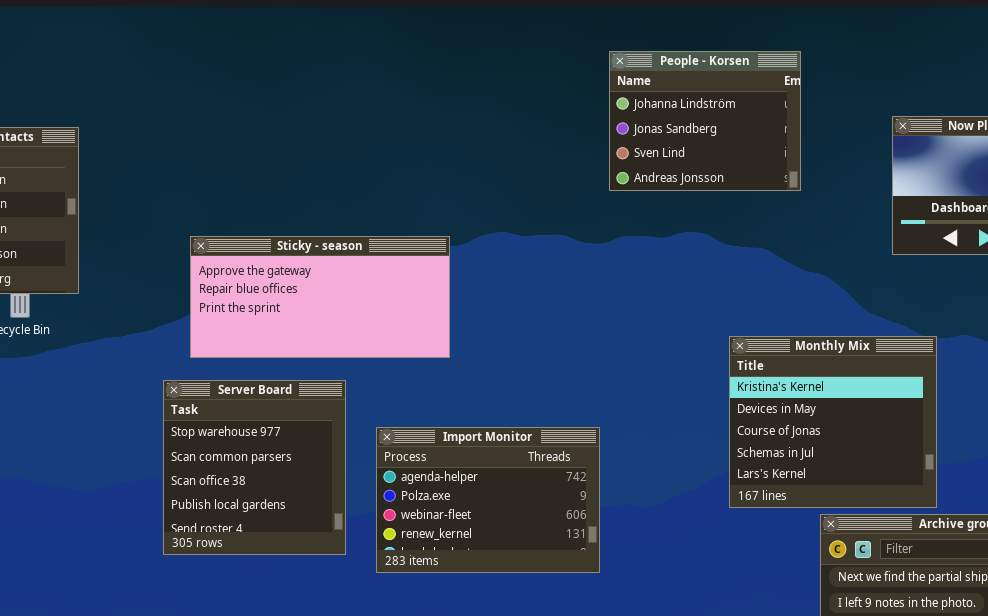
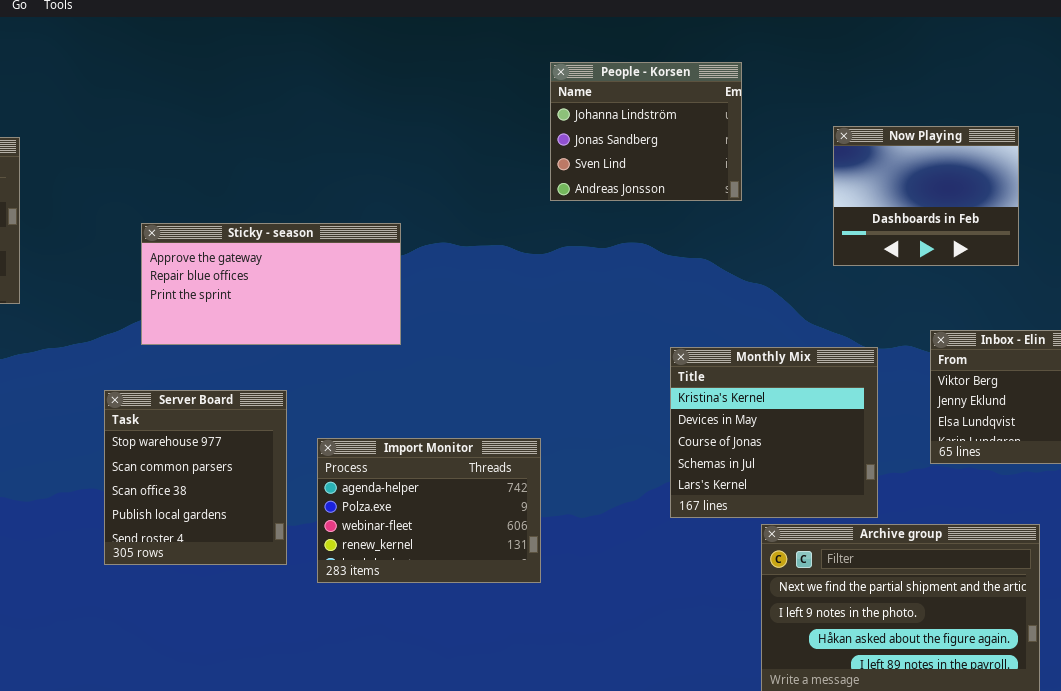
Sticky - season: [190,236,450,358] -> [141,223,401,345], moved

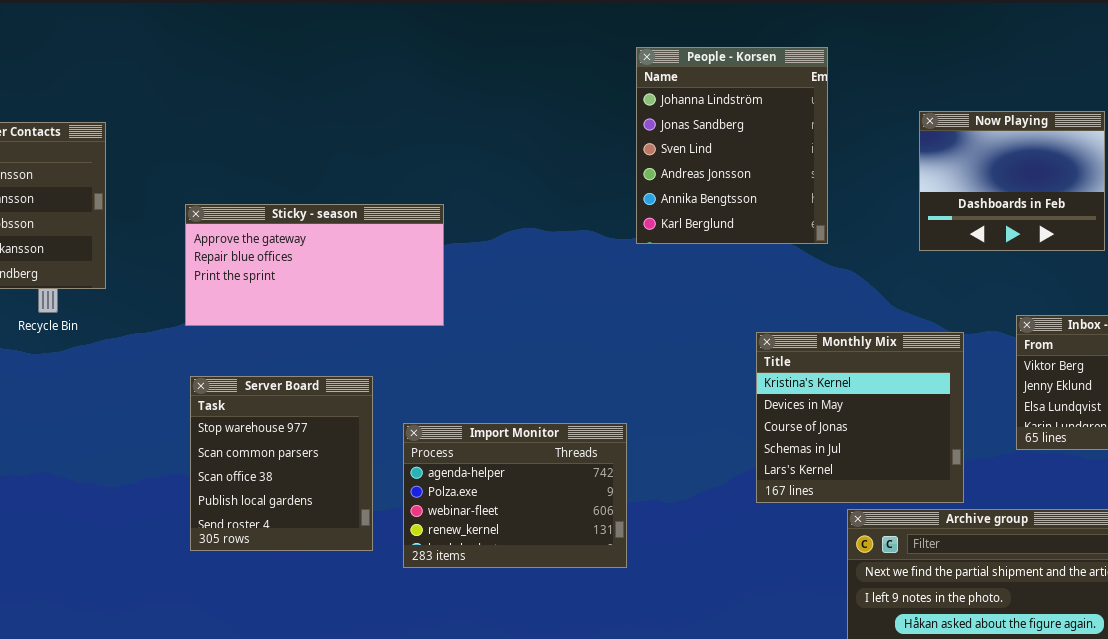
People - Korsen: [550,62,742,201] -> [636,47,828,244], resized
Sticky - season: [141,223,401,345] -> [185,204,444,326], moved

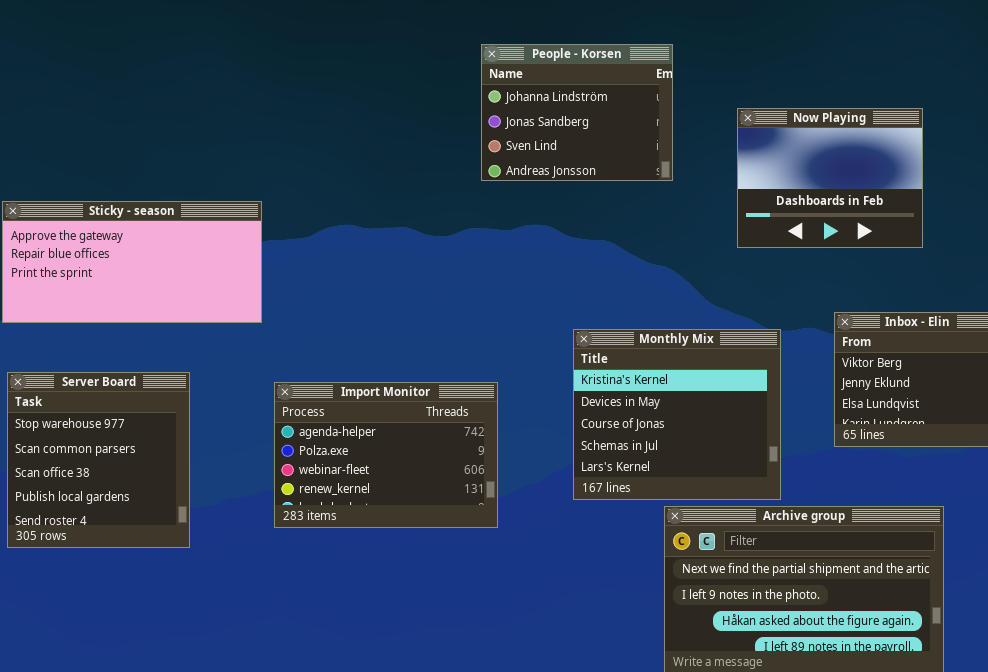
People - Korsen: [636,47,828,244] -> [481,44,673,181], moved, resized
Import Monitor: [403,423,627,568] -> [274,382,498,528], moved

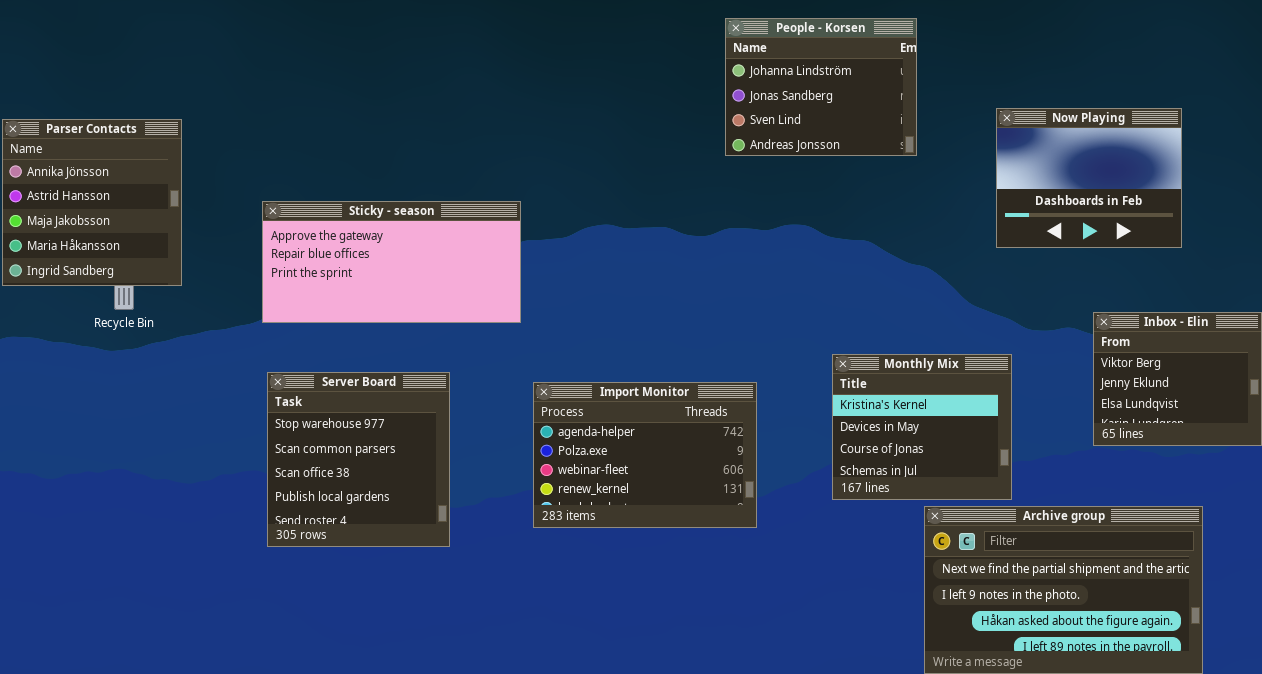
People - Korsen: [481,44,673,181] -> [725,18,917,156], moved
Monthly Mix: [573,329,781,500] -> [832,354,1012,500], resized

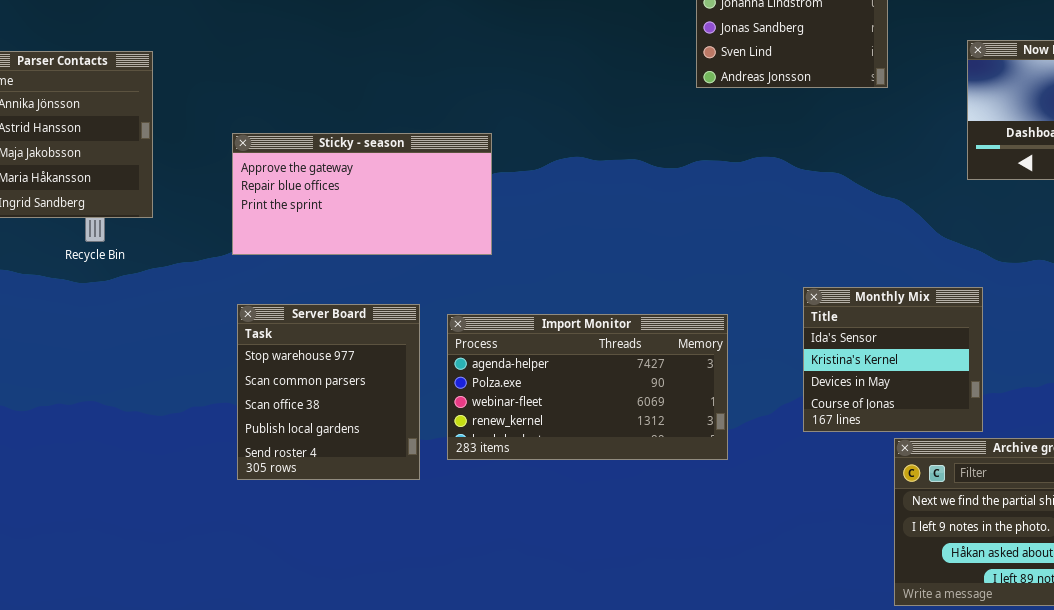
Monthly Mix: [832,354,1012,500] -> [803,287,983,432], scrolled up 1 row
Import Monitor: [533,382,757,528] -> [447,314,728,460], resized

